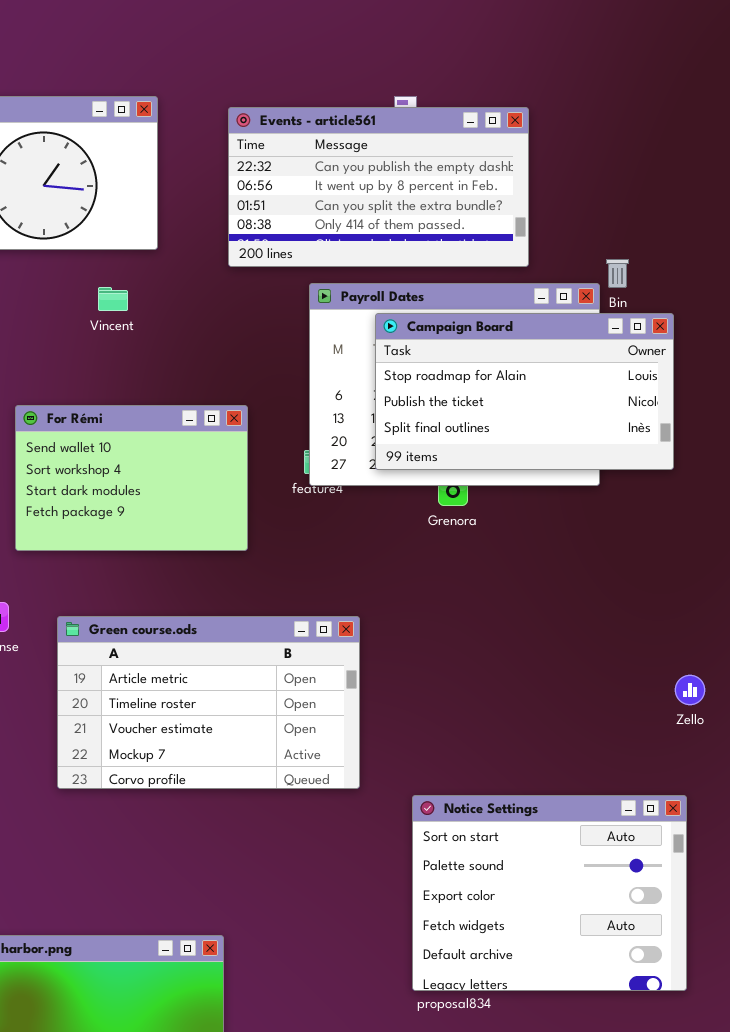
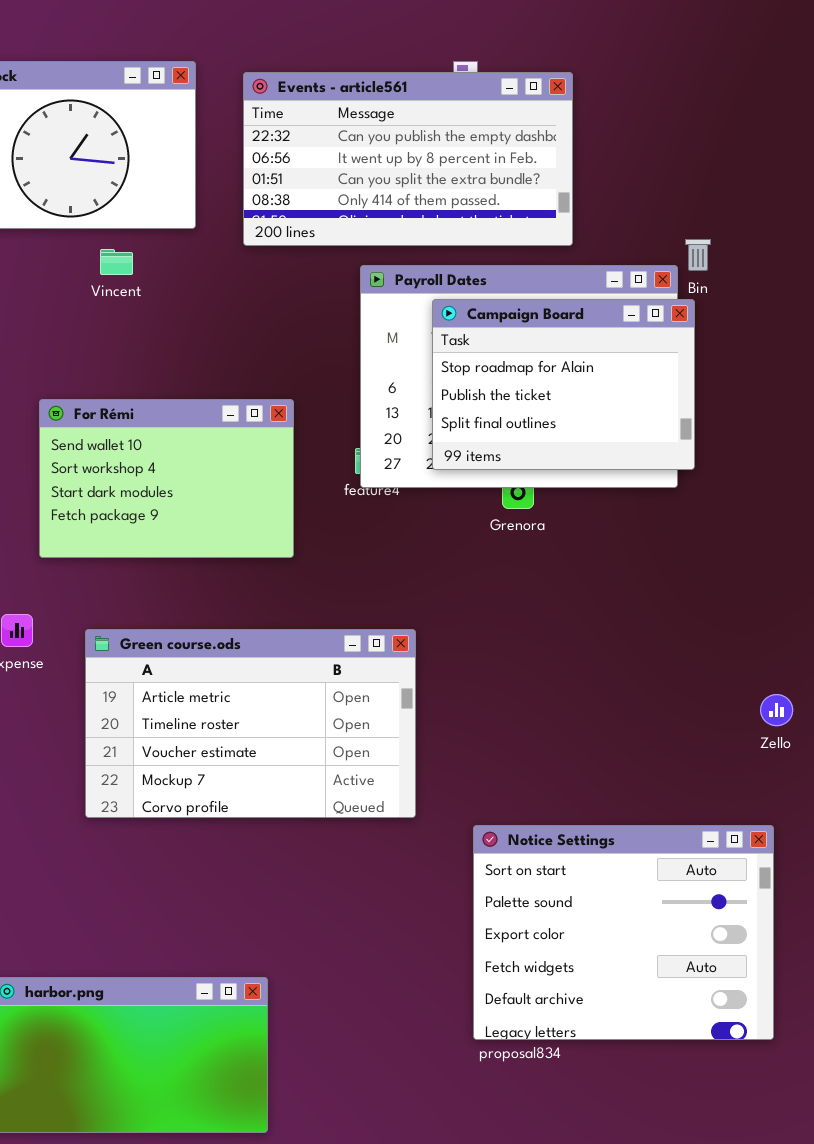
Events - article561: [228,107,529,267] -> [243,72,573,246], moved
Vincent: [98,287,128,311] -> [100,249,133,275], moved
Campaign Board: [375,313,674,470] -> [432,299,695,470], resized

